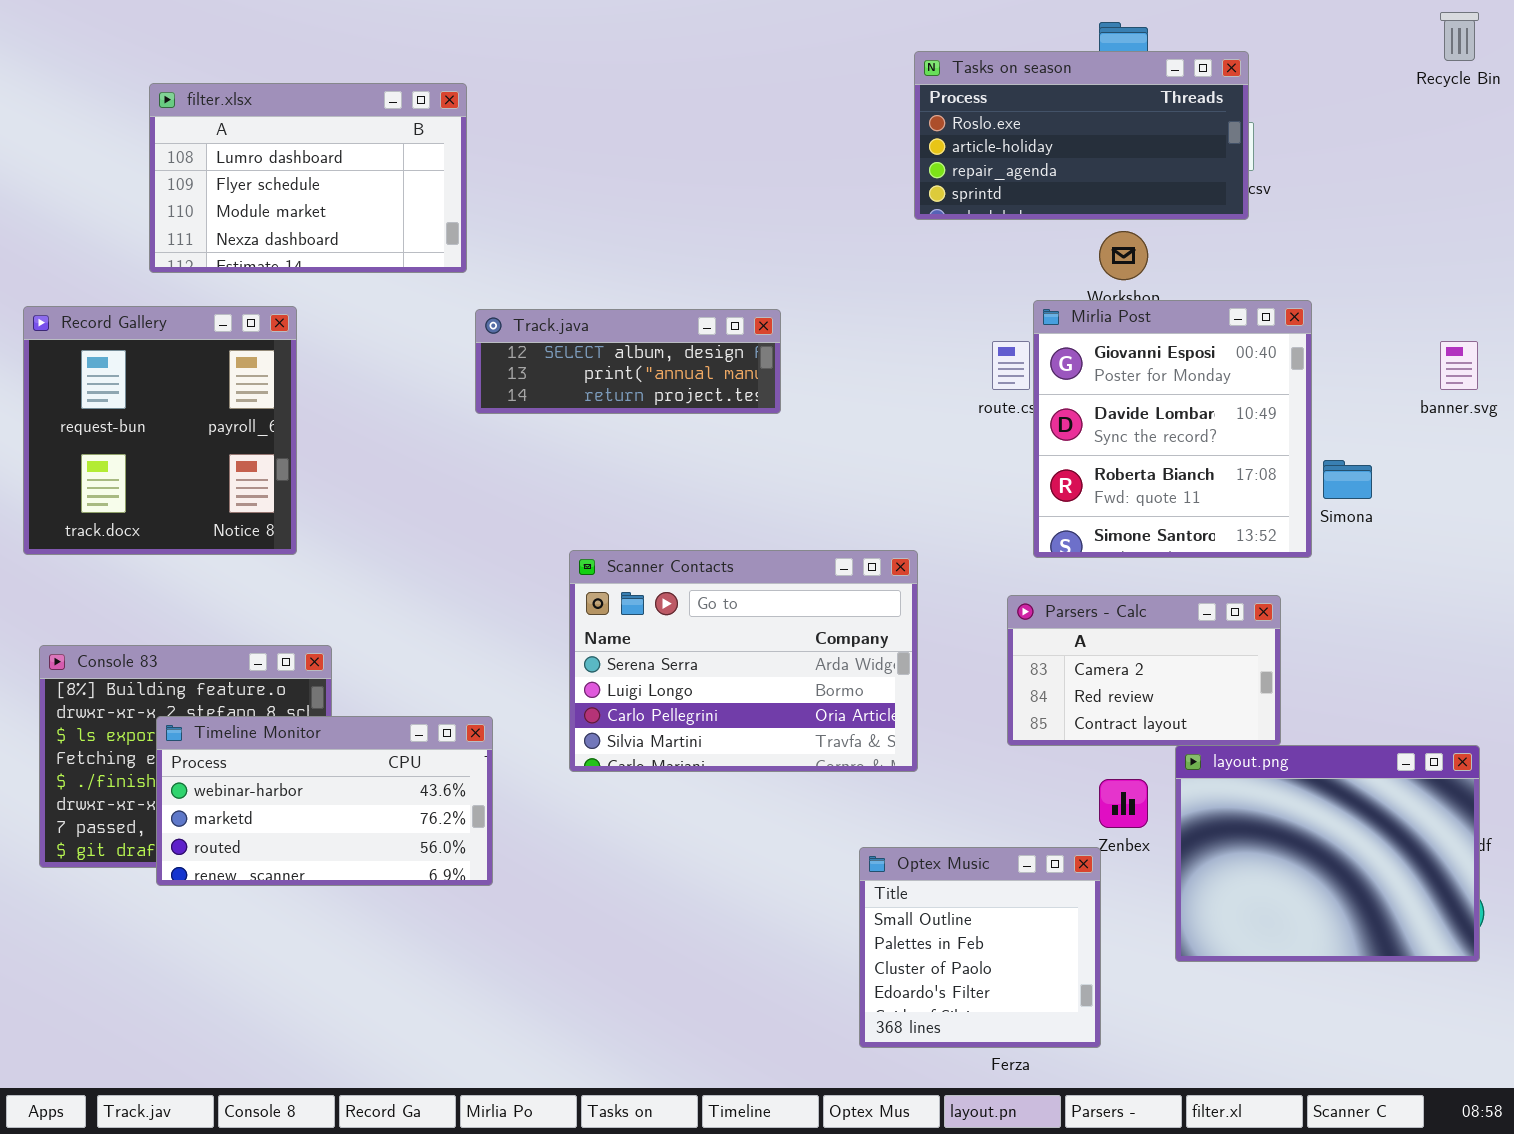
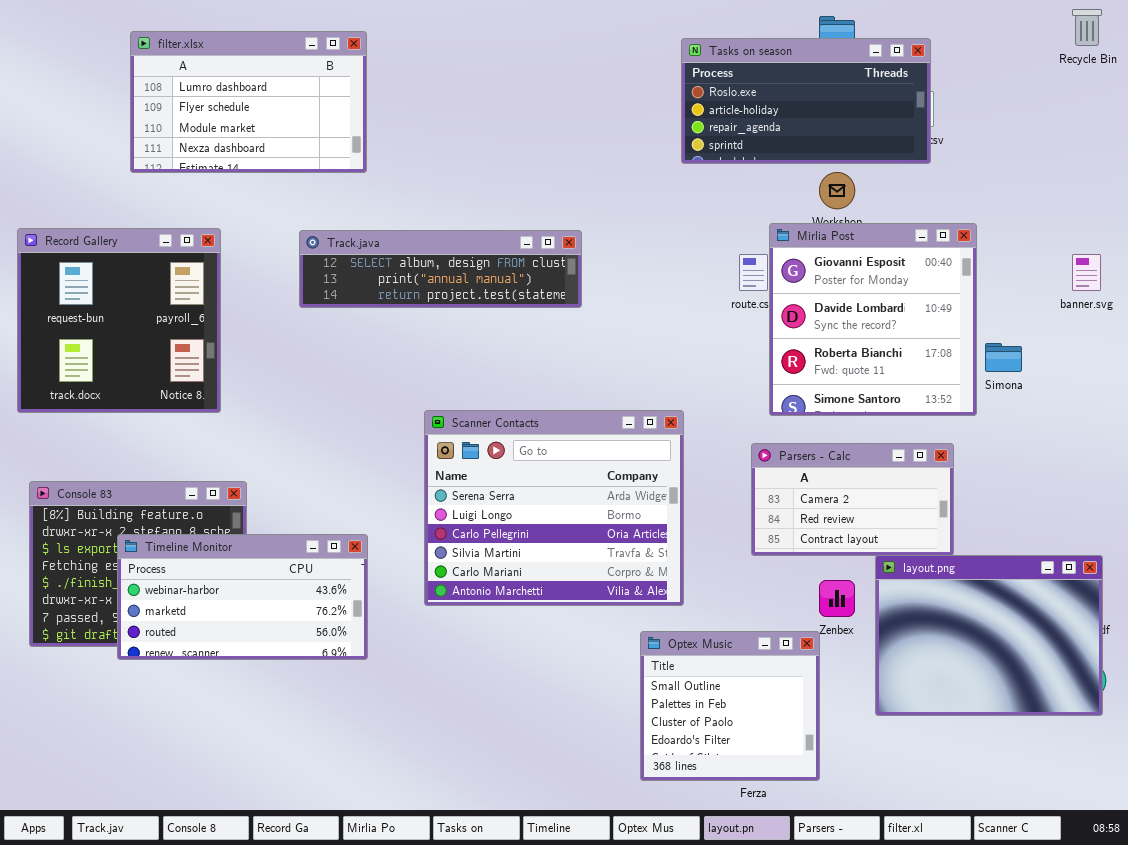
filter.xlsx: [149,83,467,273] -> [130,31,367,173], moved
Track.java: [475,309,781,414] -> [299,230,582,308], resized
Scanner Contacts: [569,550,918,772] -> [424,410,684,606], resized

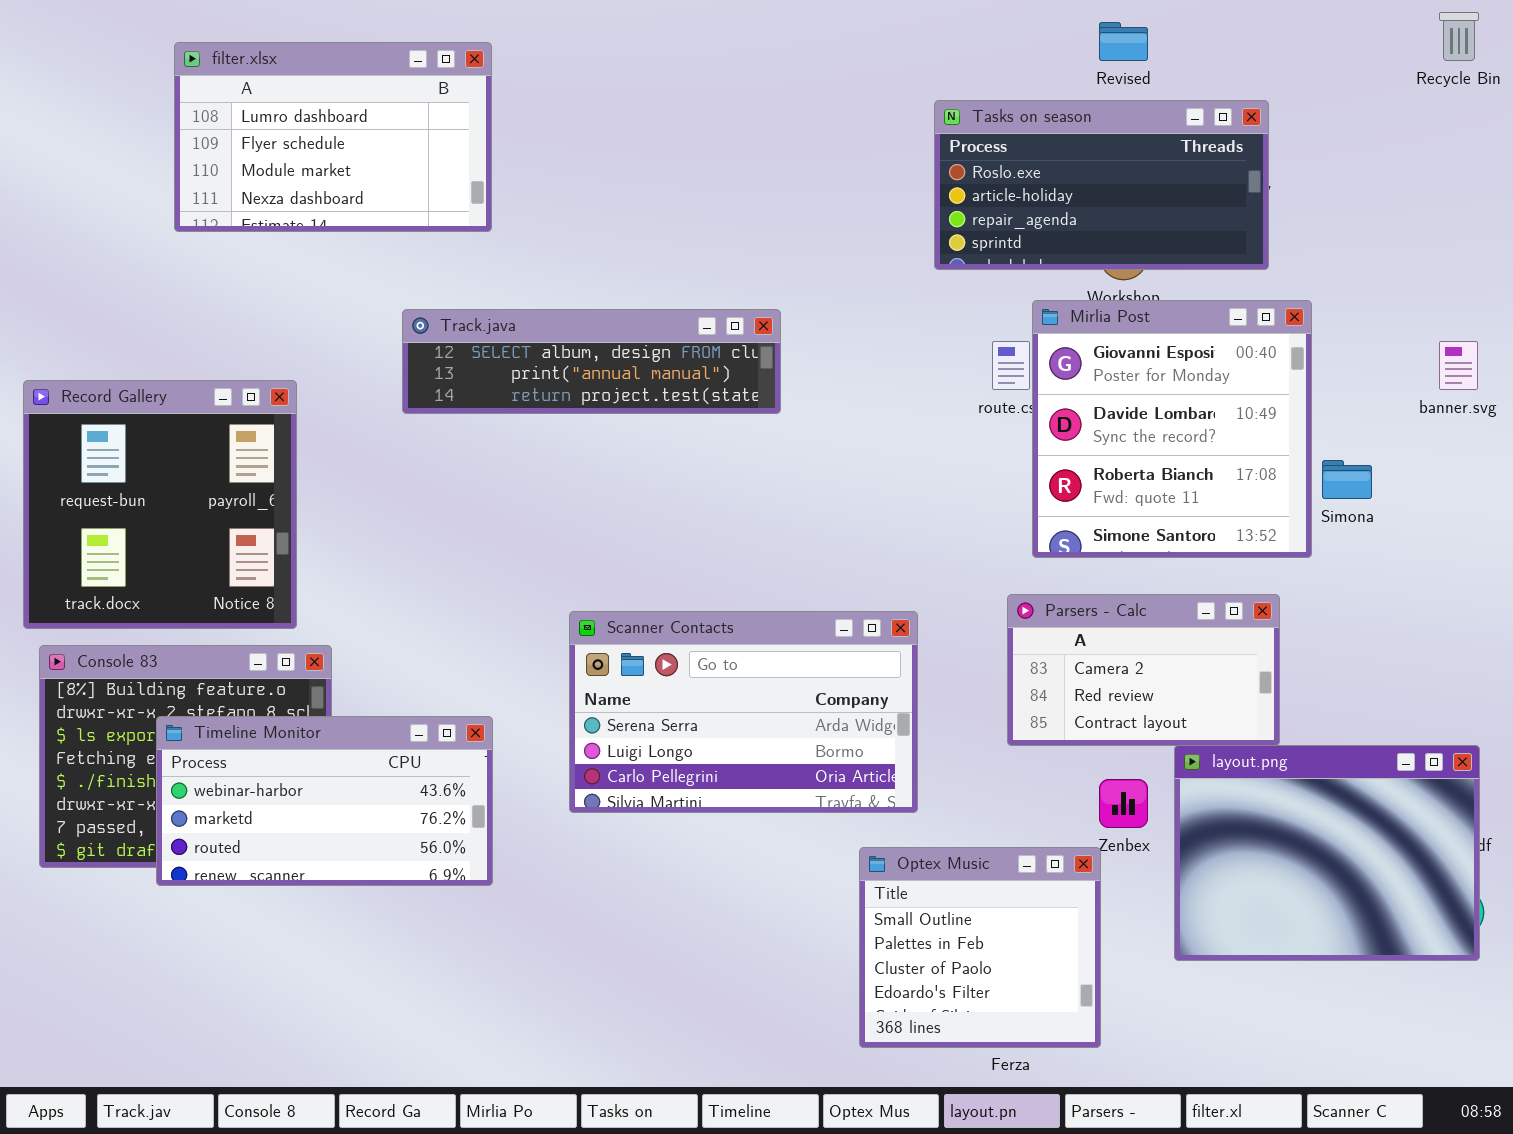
Tasks on season: [681,38,931,164] -> [934,100,1269,270], moved
Record Gallery: [17,228,221,413] -> [23,380,297,629], moved
Scanner Contacts: [424,410,684,606] -> [569,611,918,813], resized

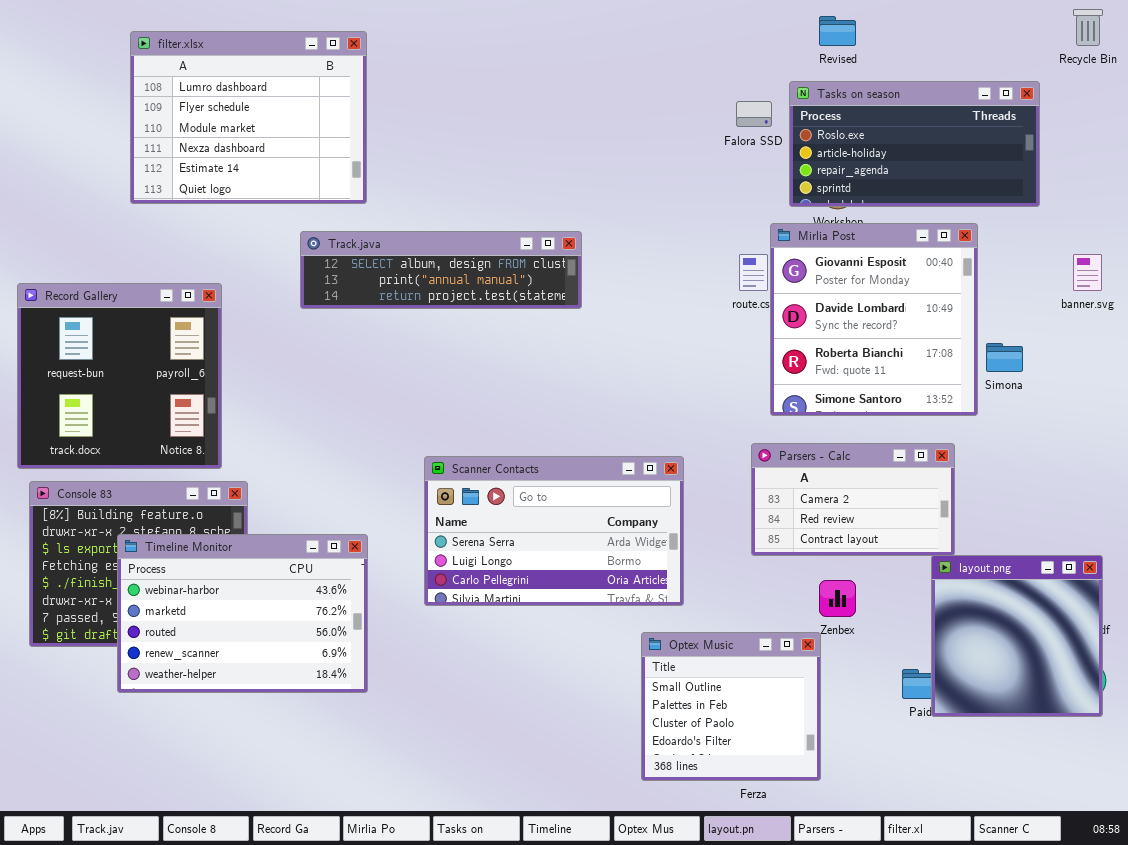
filter.xlsx: [174,42,492,232] -> [130,31,367,204], resized
Tasks on season: [934,100,1269,270] -> [789,81,1040,207], moved
Timeline Monitor: [156,716,493,886] -> [117,534,368,693], resized
layout.png: [1174,745,1480,961] -> [931,555,1103,717], resized

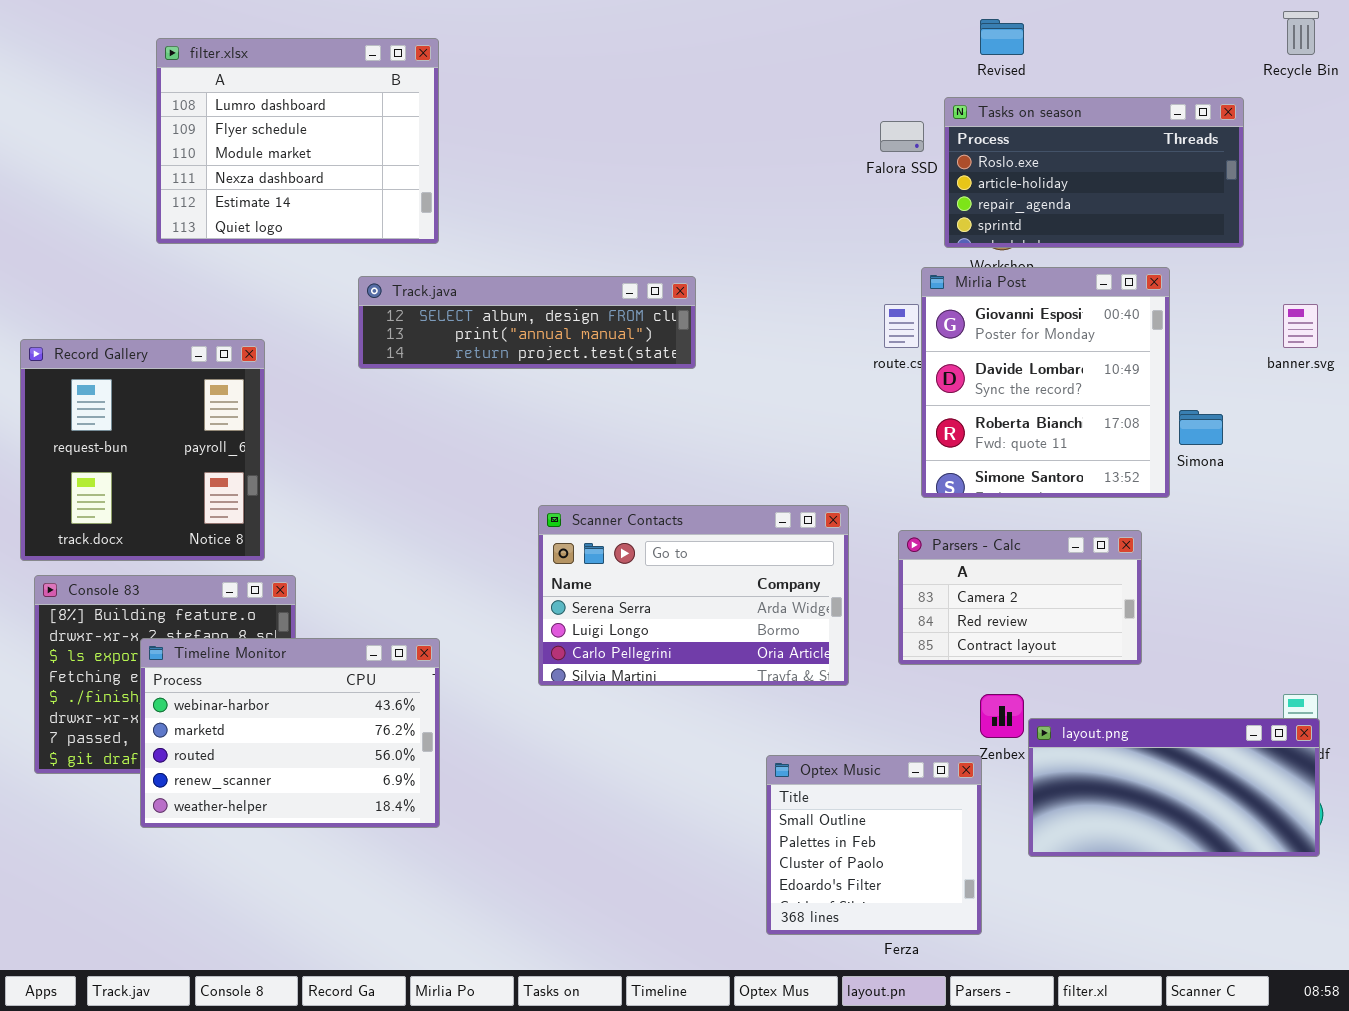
Scanner Contacts: [424,456,684,606] -> [538,505,849,686], moved
layout.png: [931,555,1103,717] -> [1028,718,1320,857], resized

